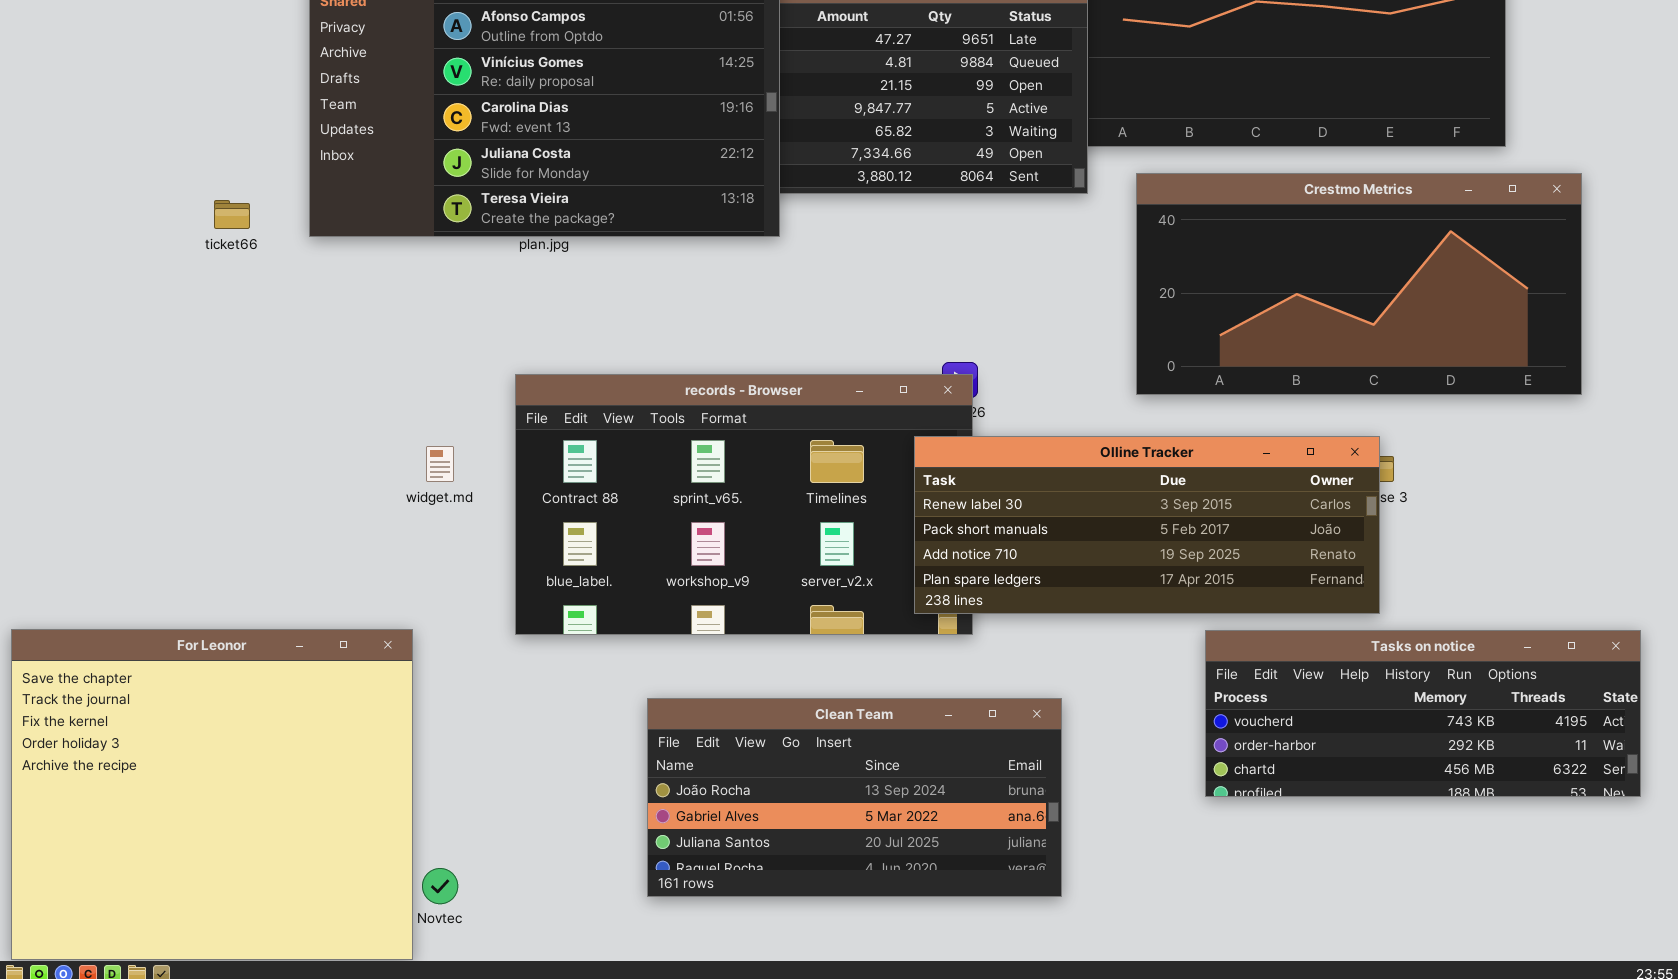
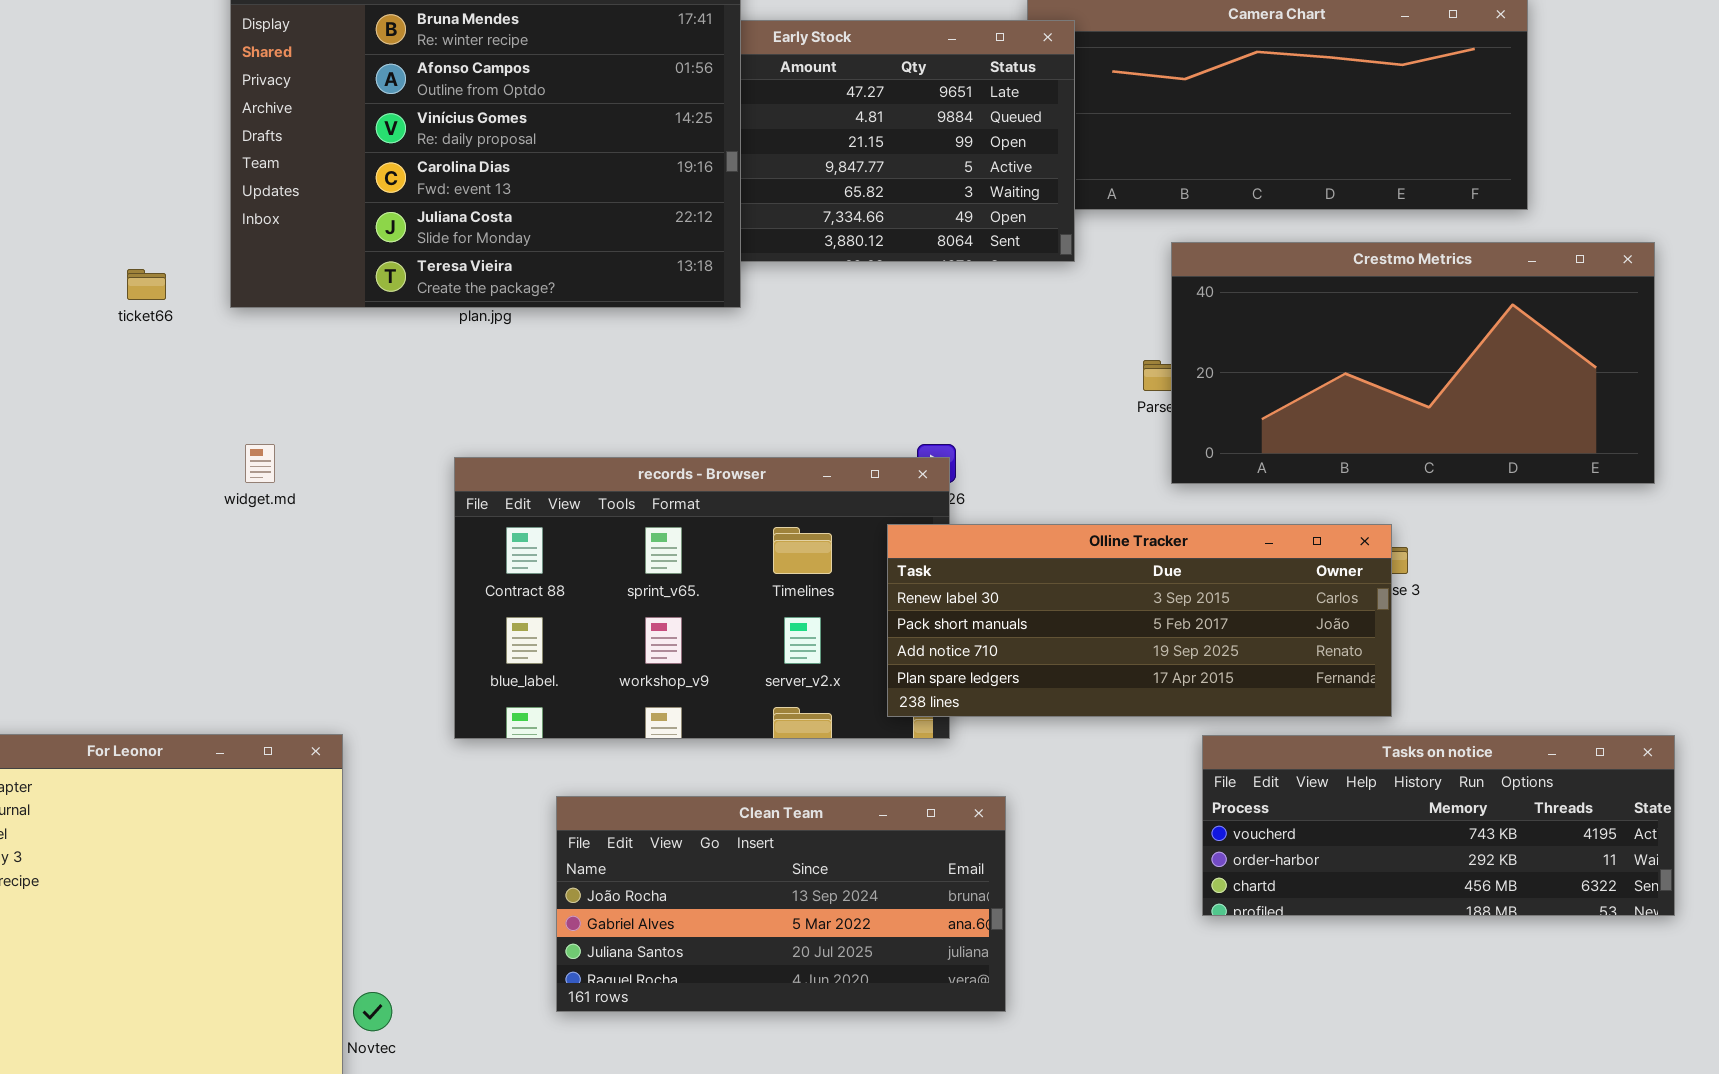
Crestmo Metrics: [1136,173,1582,395] -> [1171,242,1655,484], moved
widget.md: [426,446,454,482] -> [245,444,275,483], moved
Clean Team: [647,698,1062,897] -> [556,796,1006,1012], moved

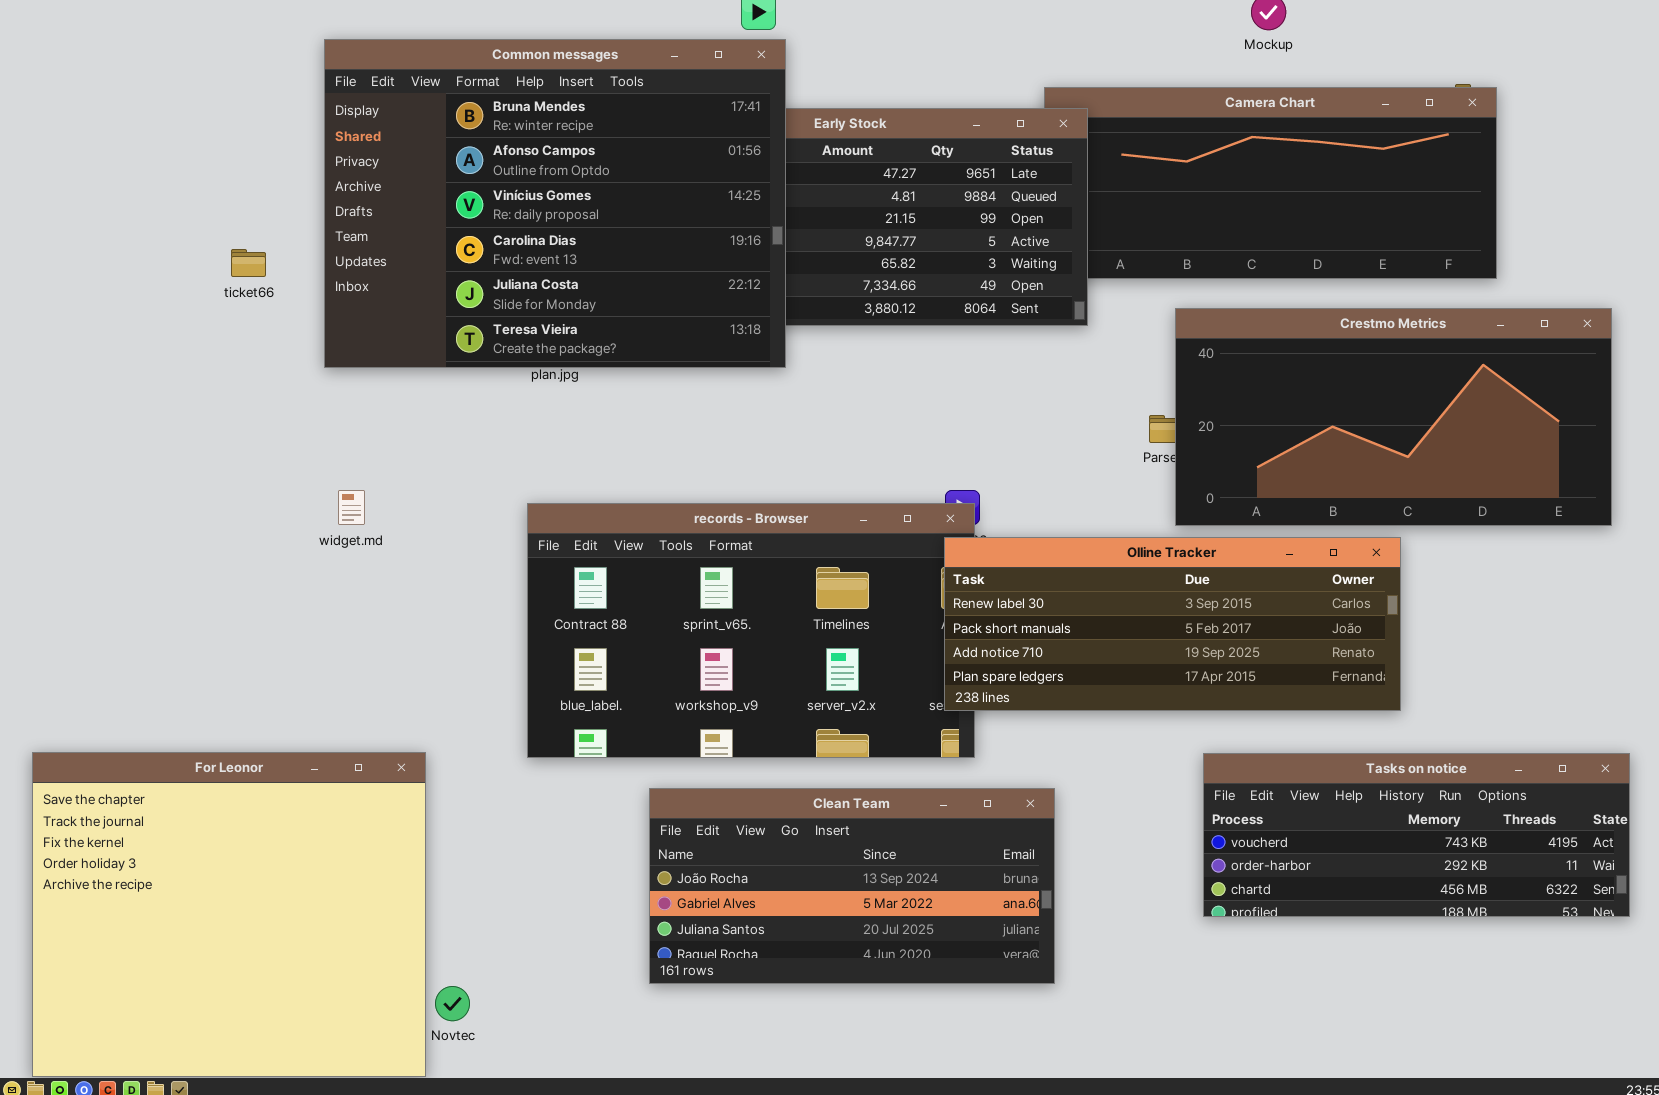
ticket66: [127,269,166,300] -> [231,249,266,277], moved
Olline Tracker: [887,524,1392,717] -> [944,537,1401,711], moved
Clean Team: [556,796,1006,1012] -> [649,788,1055,984], moved

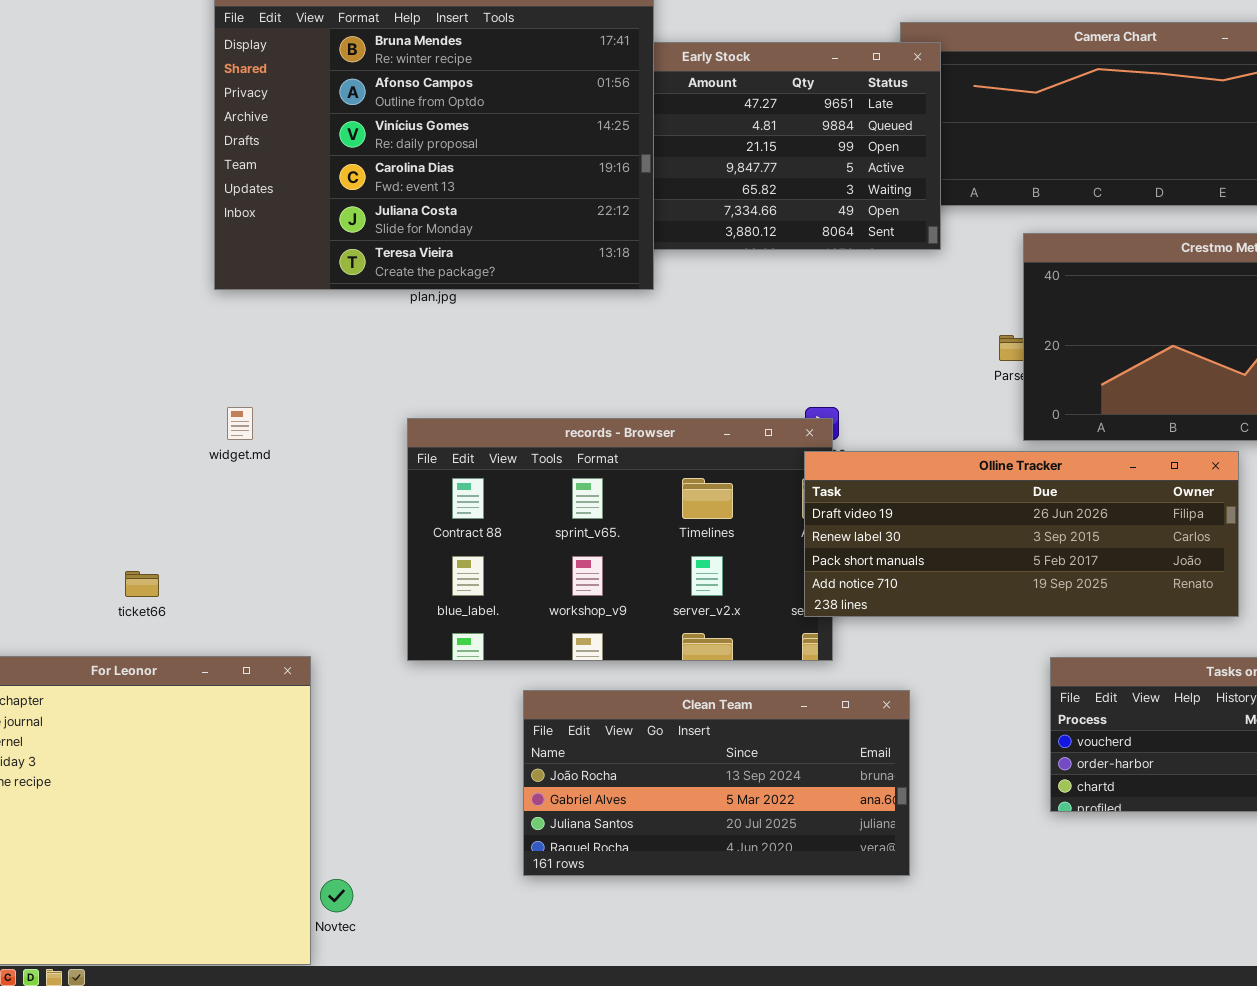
ticket66: [231,249,266,277] -> [125,571,159,597], moved
Olline Tracker: [944,537,1401,711] -> [804,451,1239,617], scrolled up 1 row

